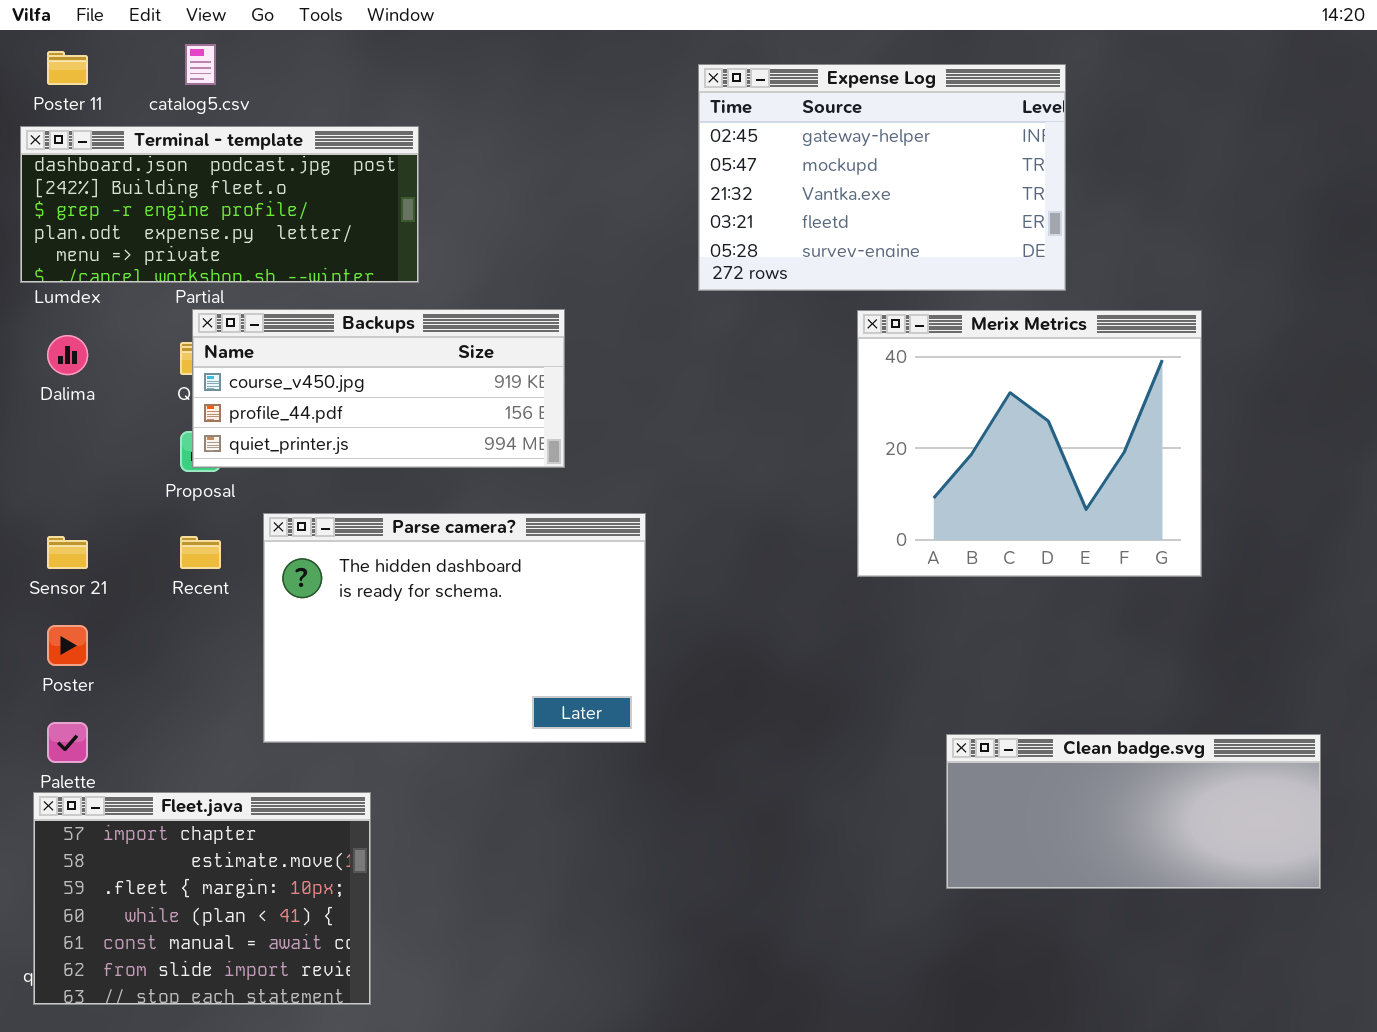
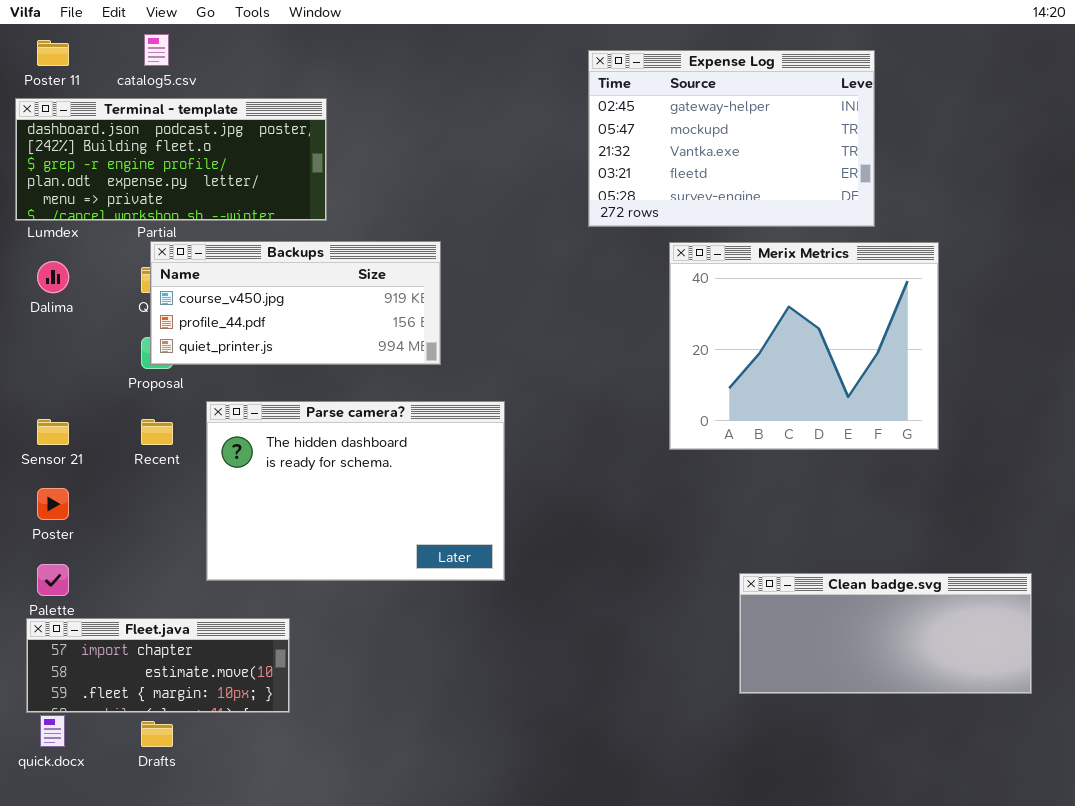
Expense Log: [698,64,1066,291] -> [588,50,875,227], moved
Fleet.java: [33,792,371,1005] -> [26,618,290,713], resized

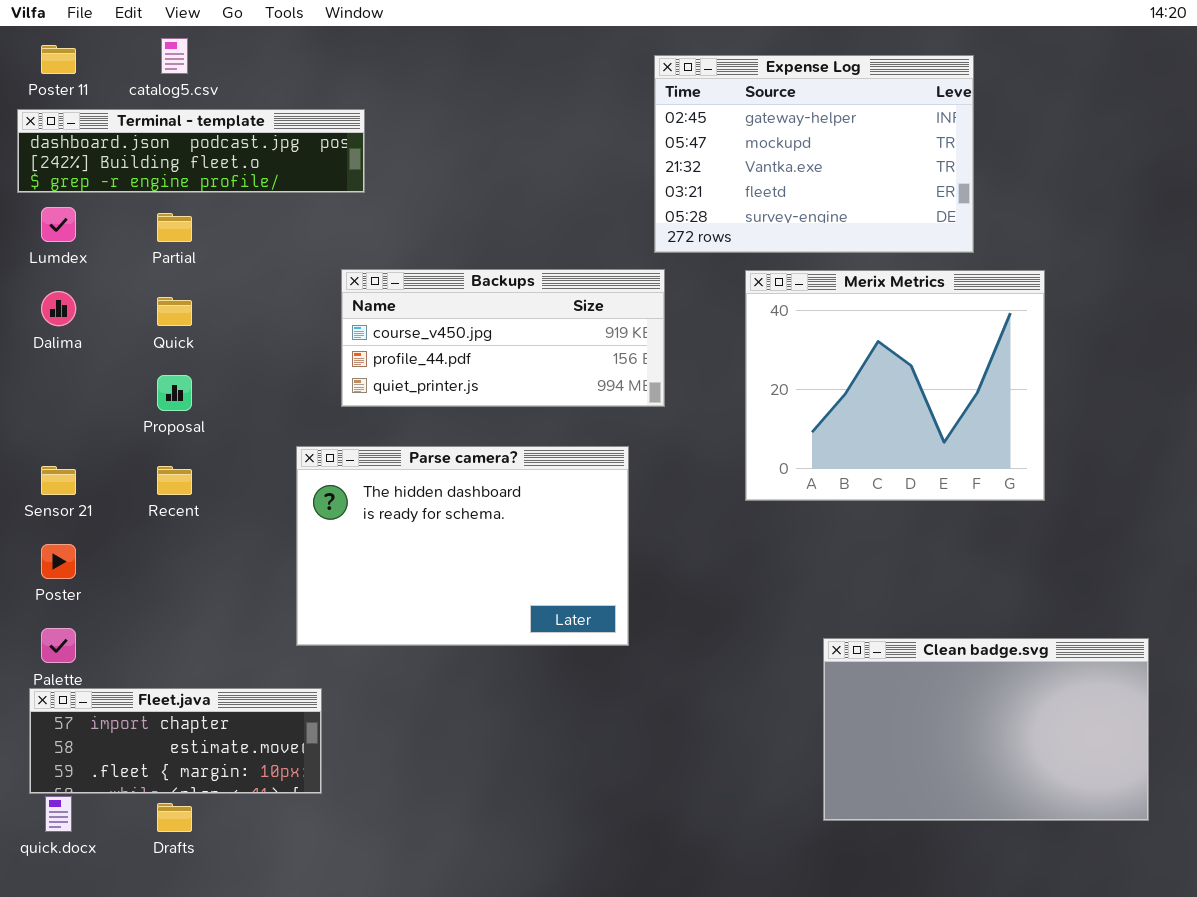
Terminal - template: [15,98,327,221] -> [17,109,365,193], resized
Backups: [150,241,441,365] -> [341,269,665,407], moved
Parse camera?: [206,401,505,581] -> [296,446,629,646], moved
Clean badge.svg: [739,573,1032,694] -> [823,638,1149,821], resized

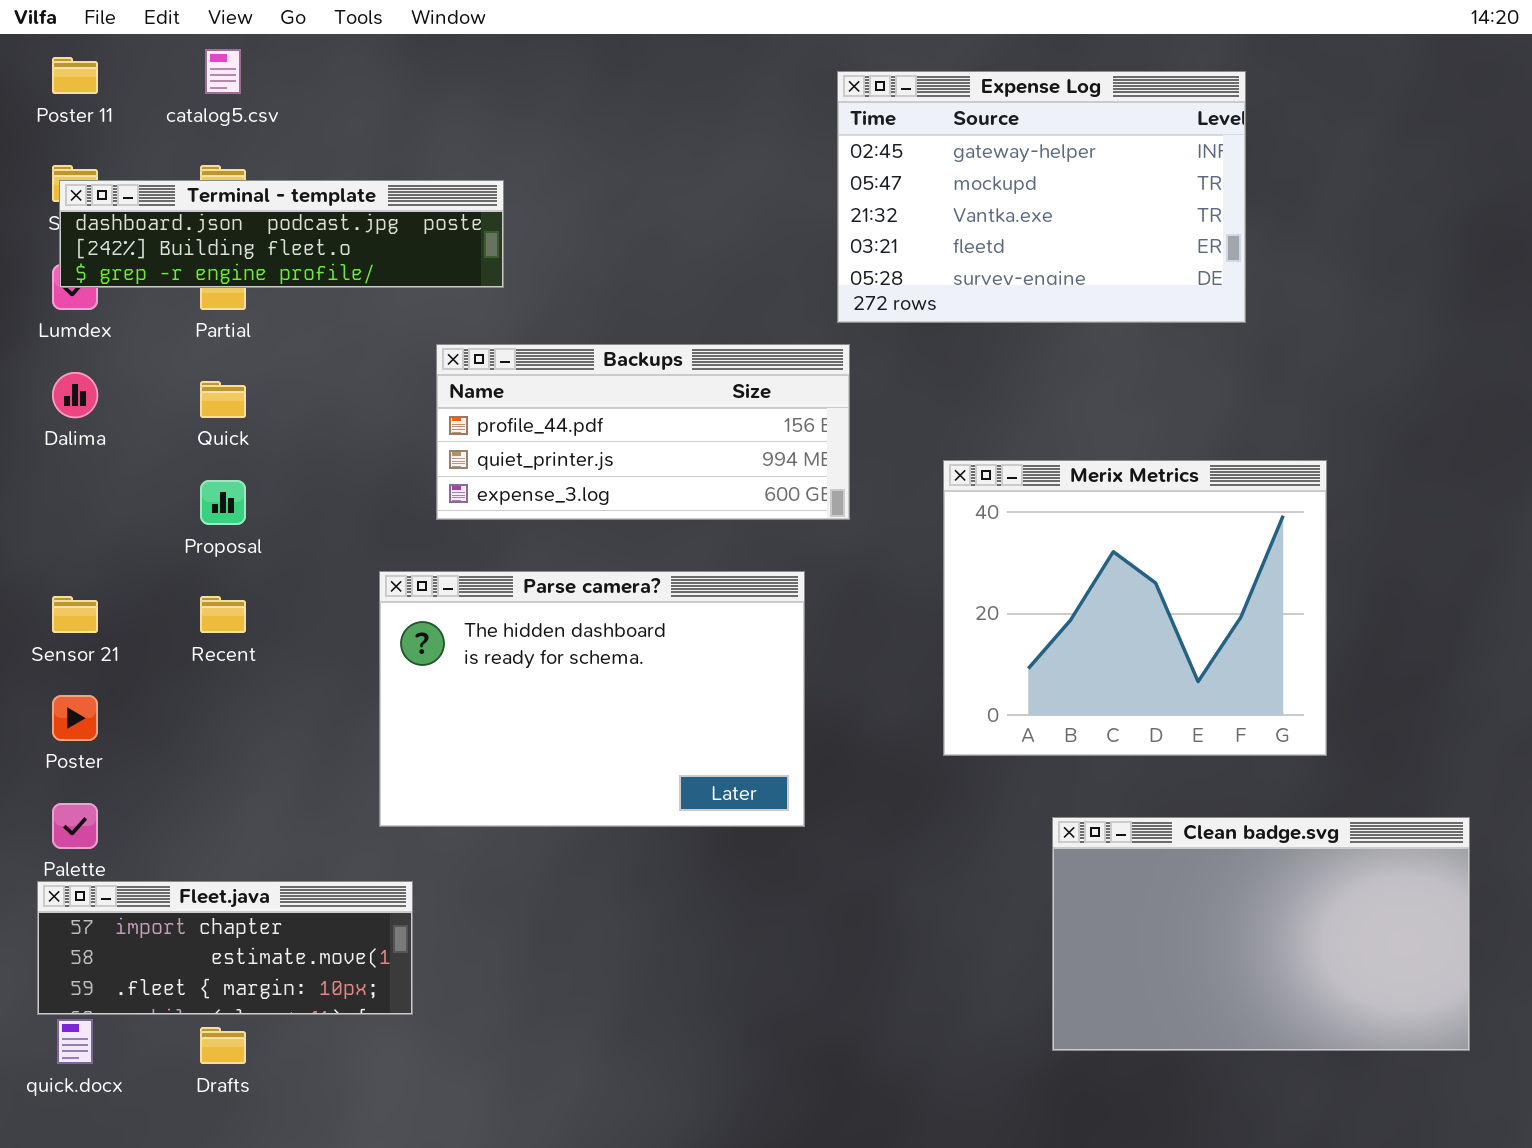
Terminal - template: [17,109,365,193] -> [59,180,504,288], moved
Backups: [341,269,665,407] -> [436,344,850,520], scrolled down 1 row
Merix Metrics: [745,270,1045,501] -> [943,460,1327,756], moved

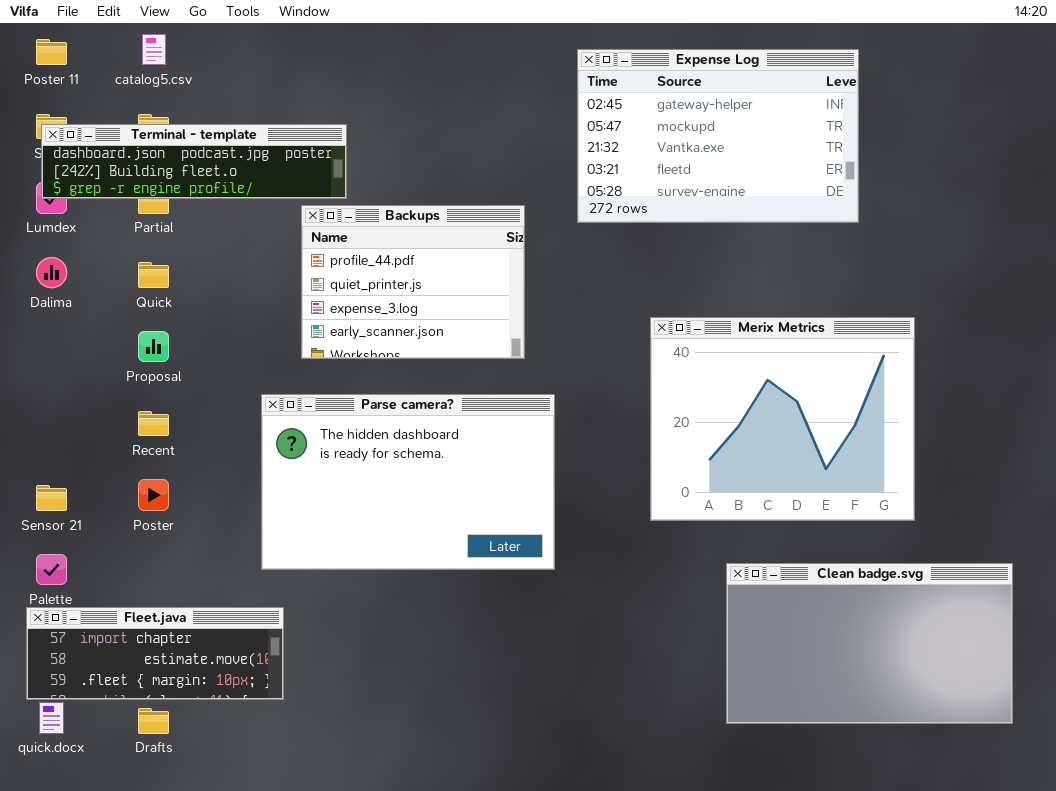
Backups: [436,344,850,520] -> [301,205,525,359], resized
Sensor 21: [52,596,98,633] -> [36,485,67,511], moved
Poster: [52,695,98,741] -> [138,479,169,511], moved

